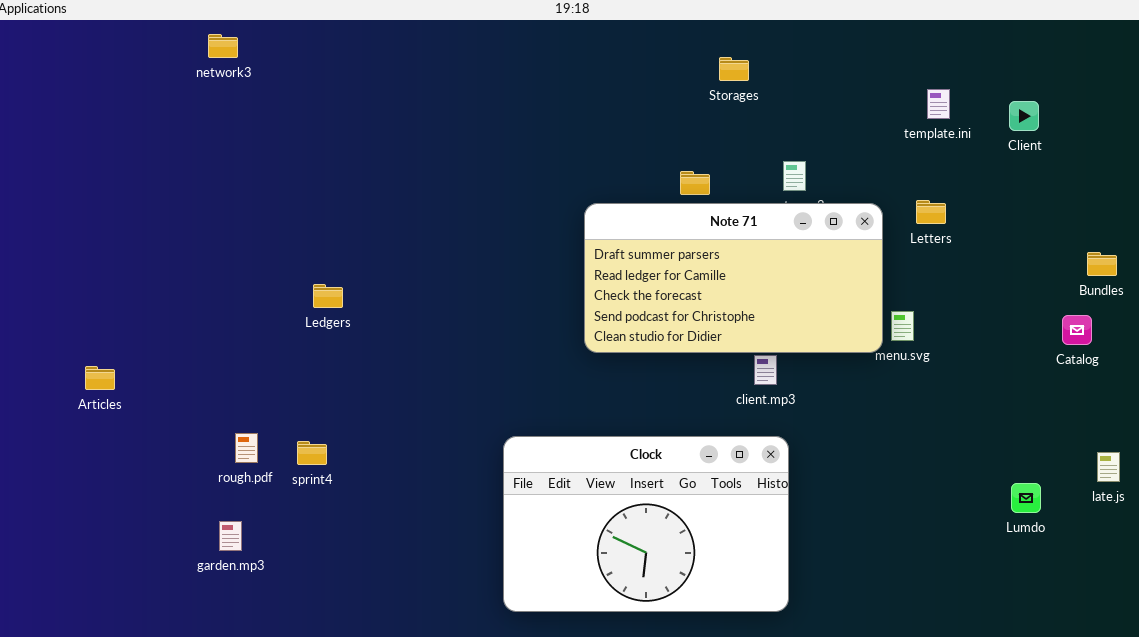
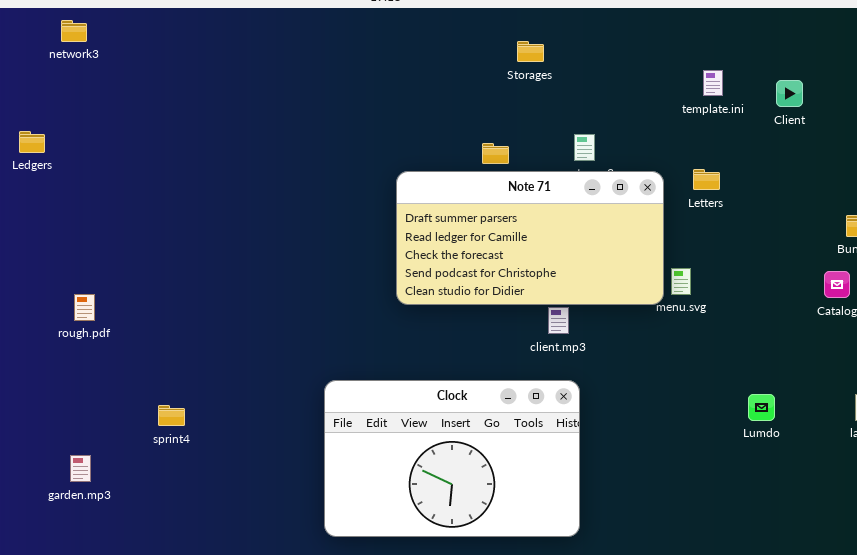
Ledgers: [313,284,343,308] -> [19,131,45,153], moved
rough.pdf: [235,433,258,463] -> [74,294,95,321], moved
sprint4: [297,441,327,465] -> [158,405,185,426], moved
Lumdo: [1011,483,1041,513] -> [748,394,775,421], moved

